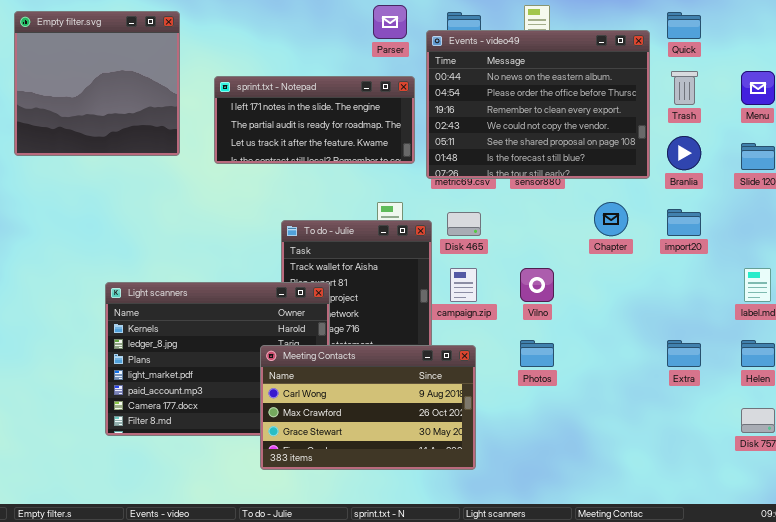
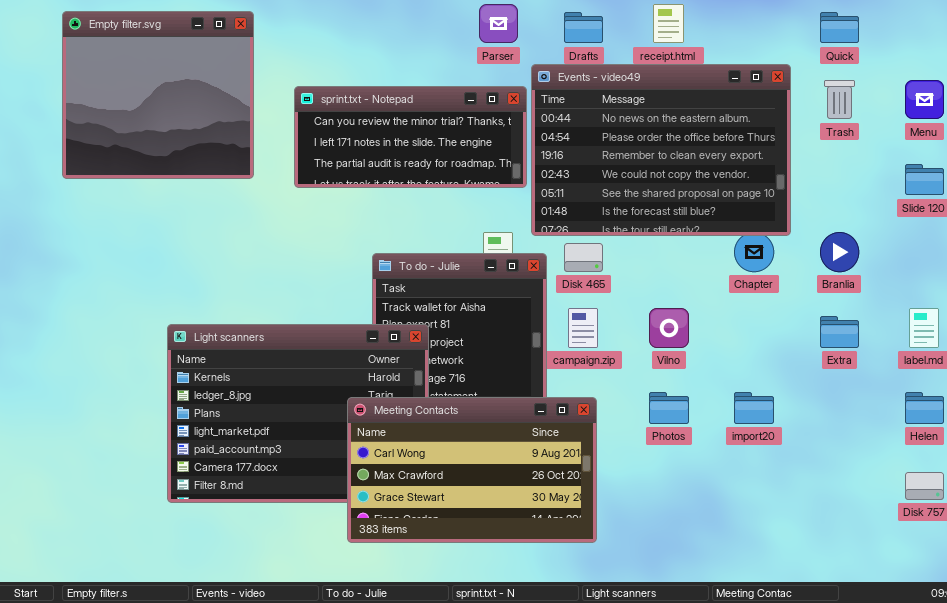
Events - video49: [426,30,650,179] -> [531,64,791,236], moved
sprint.txt - Notepad: [214,76,415,164] -> [294,86,527,188], scrolled up 1 row
Branlia: [667,136,701,170] -> [820,232,859,272], moved
import20: [667,209,701,236] -> [734,392,774,424], moved
Extra: [667,340,701,367] -> [820,316,859,348], moved

